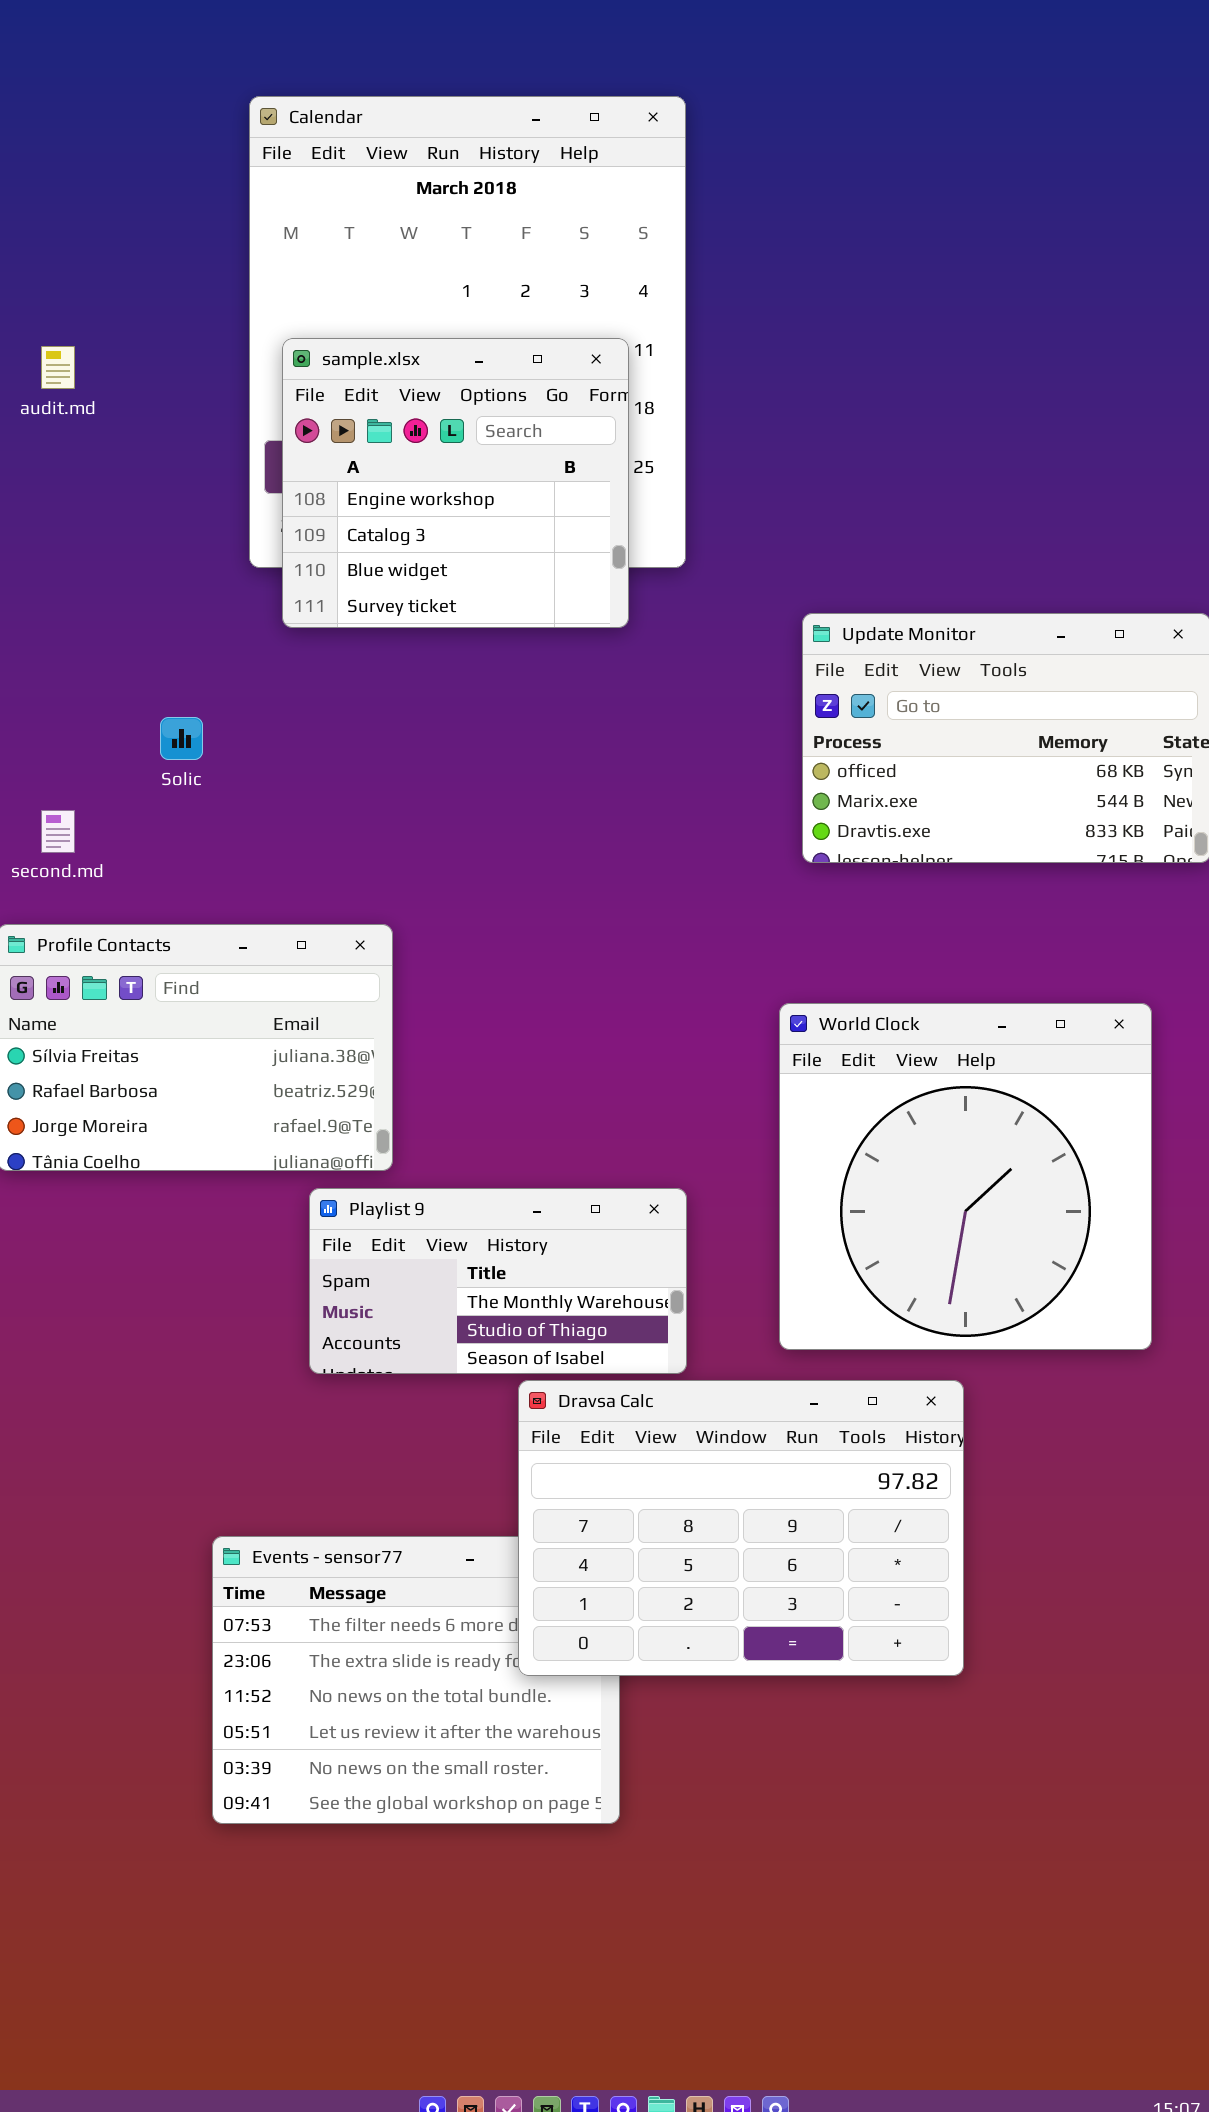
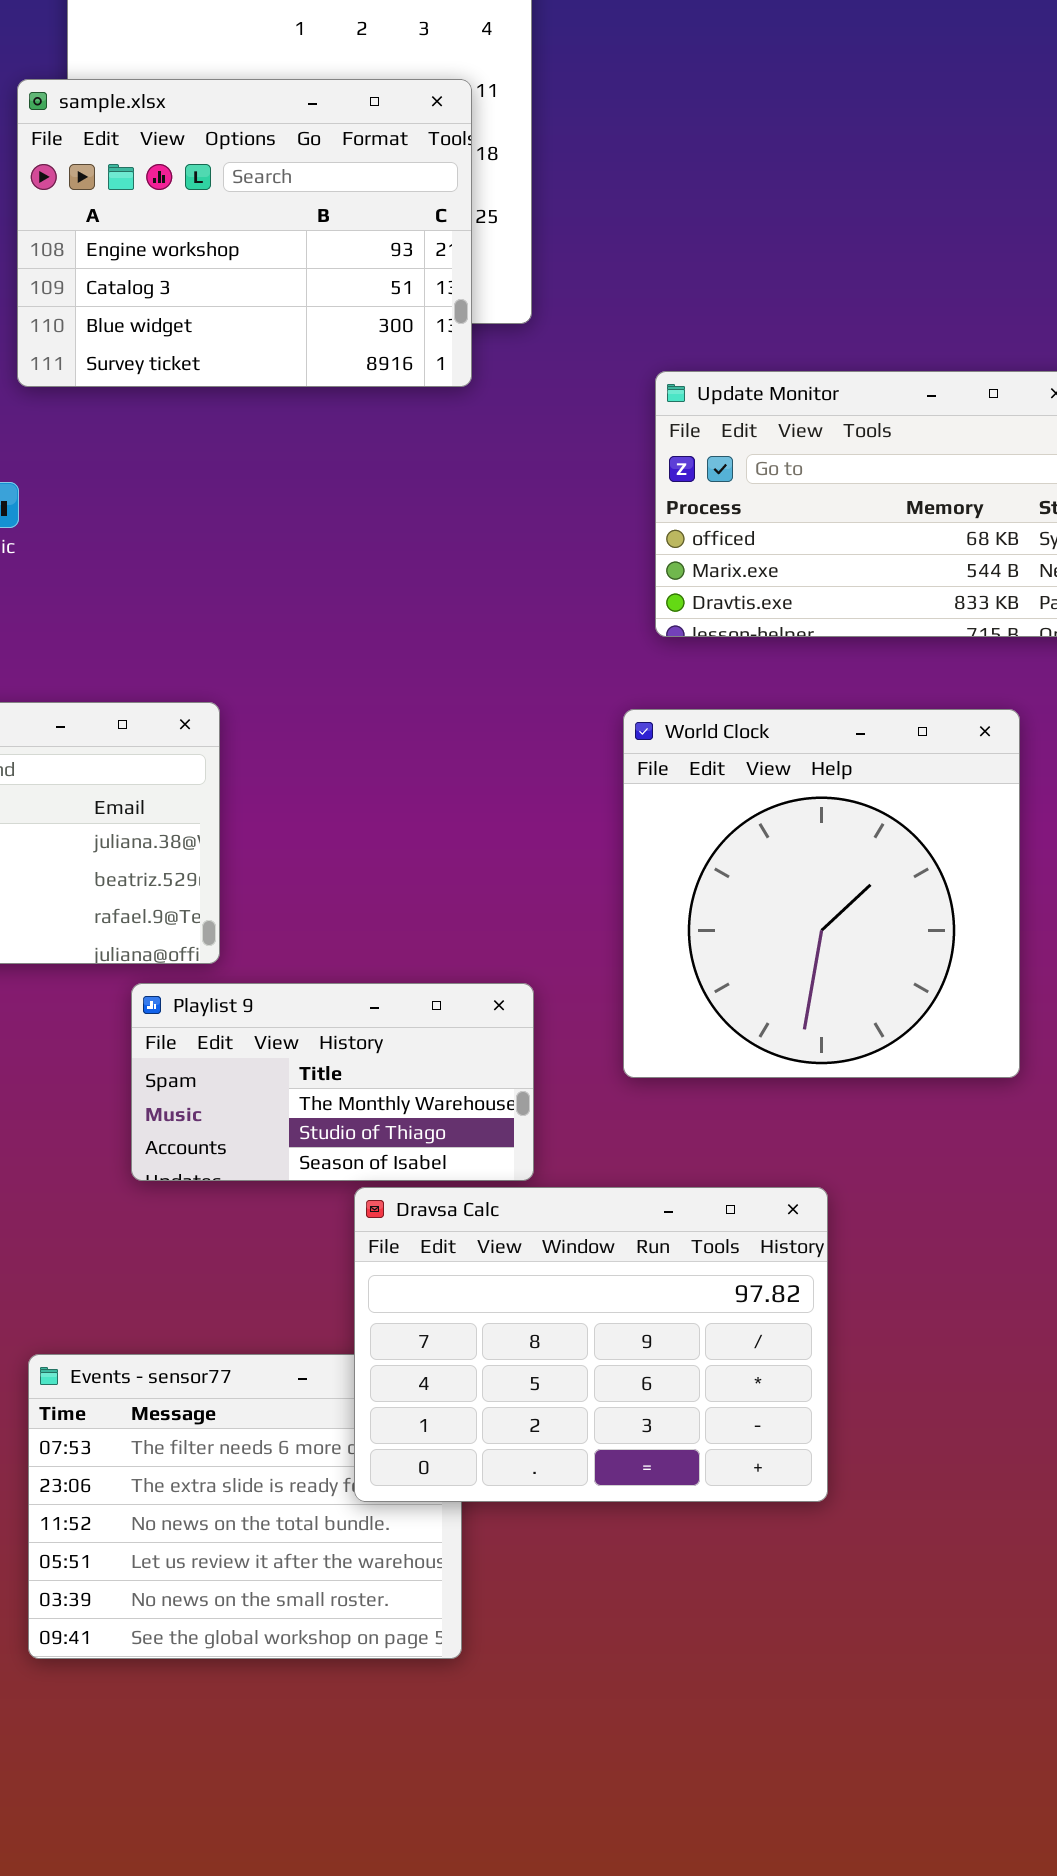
sample.xlsx: [282,338,629,628] -> [17,79,472,387], resized
World Clock: [779,1003,1152,1350] -> [623,709,1020,1078], moved

